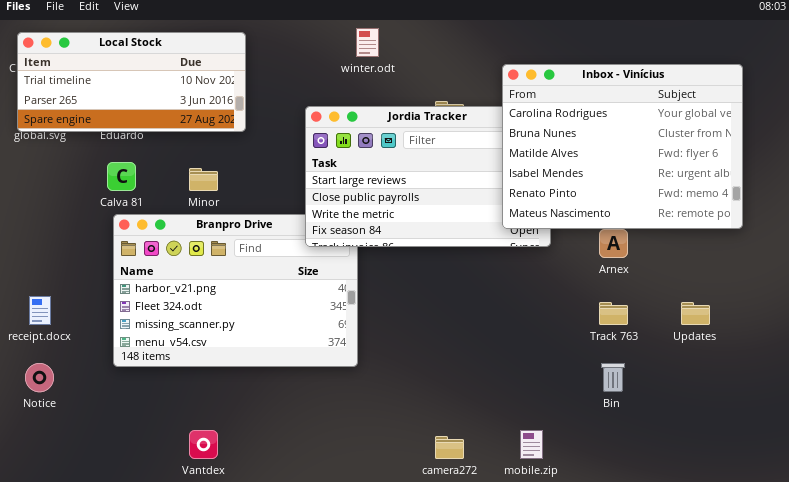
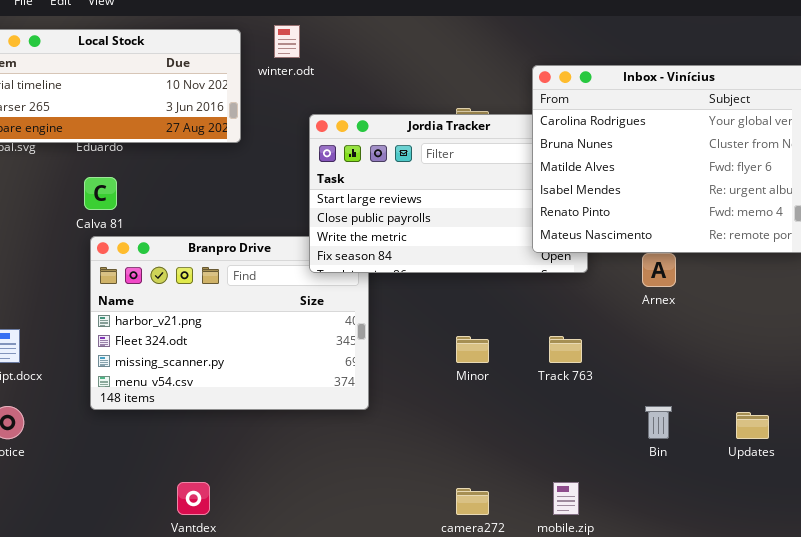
winter.odt: [356,28,379,57] -> [274,25,300,58], moved
Minor: [189,168,218,191] -> [456,336,489,363], moved
Track 763: [599,302,628,325] -> [549,336,582,363], moved
Updates: [681,302,710,325] -> [736,412,769,439], moved

